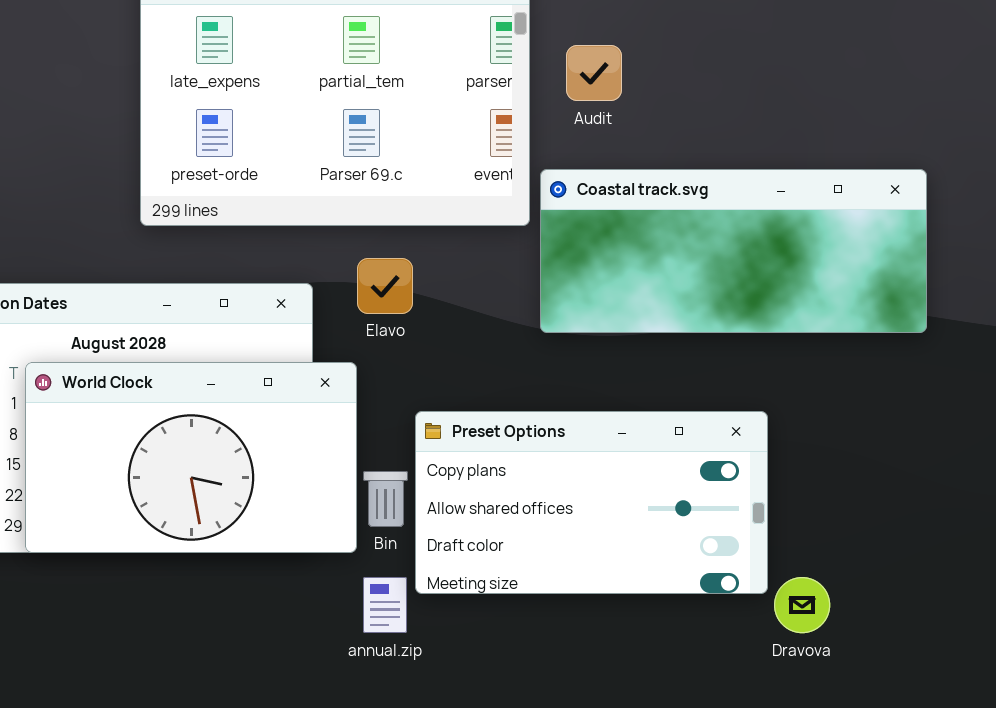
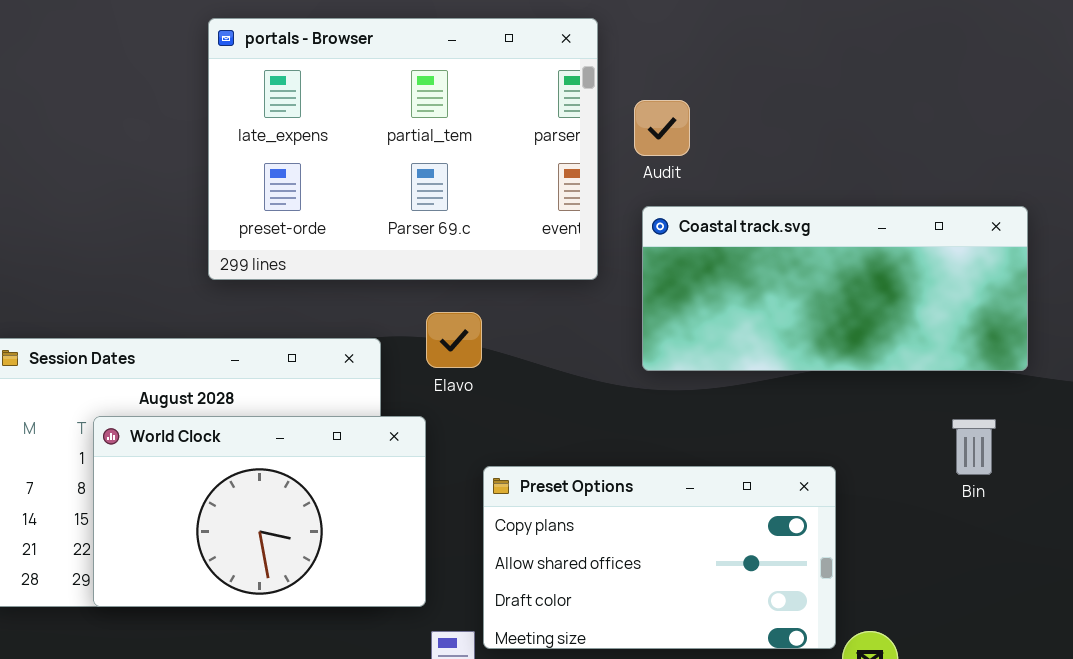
Coastal track.svg: [540,169,927,333] -> [642,206,1028,371], moved
Bin: [363,471,408,527] -> [952,419,996,475], moved

